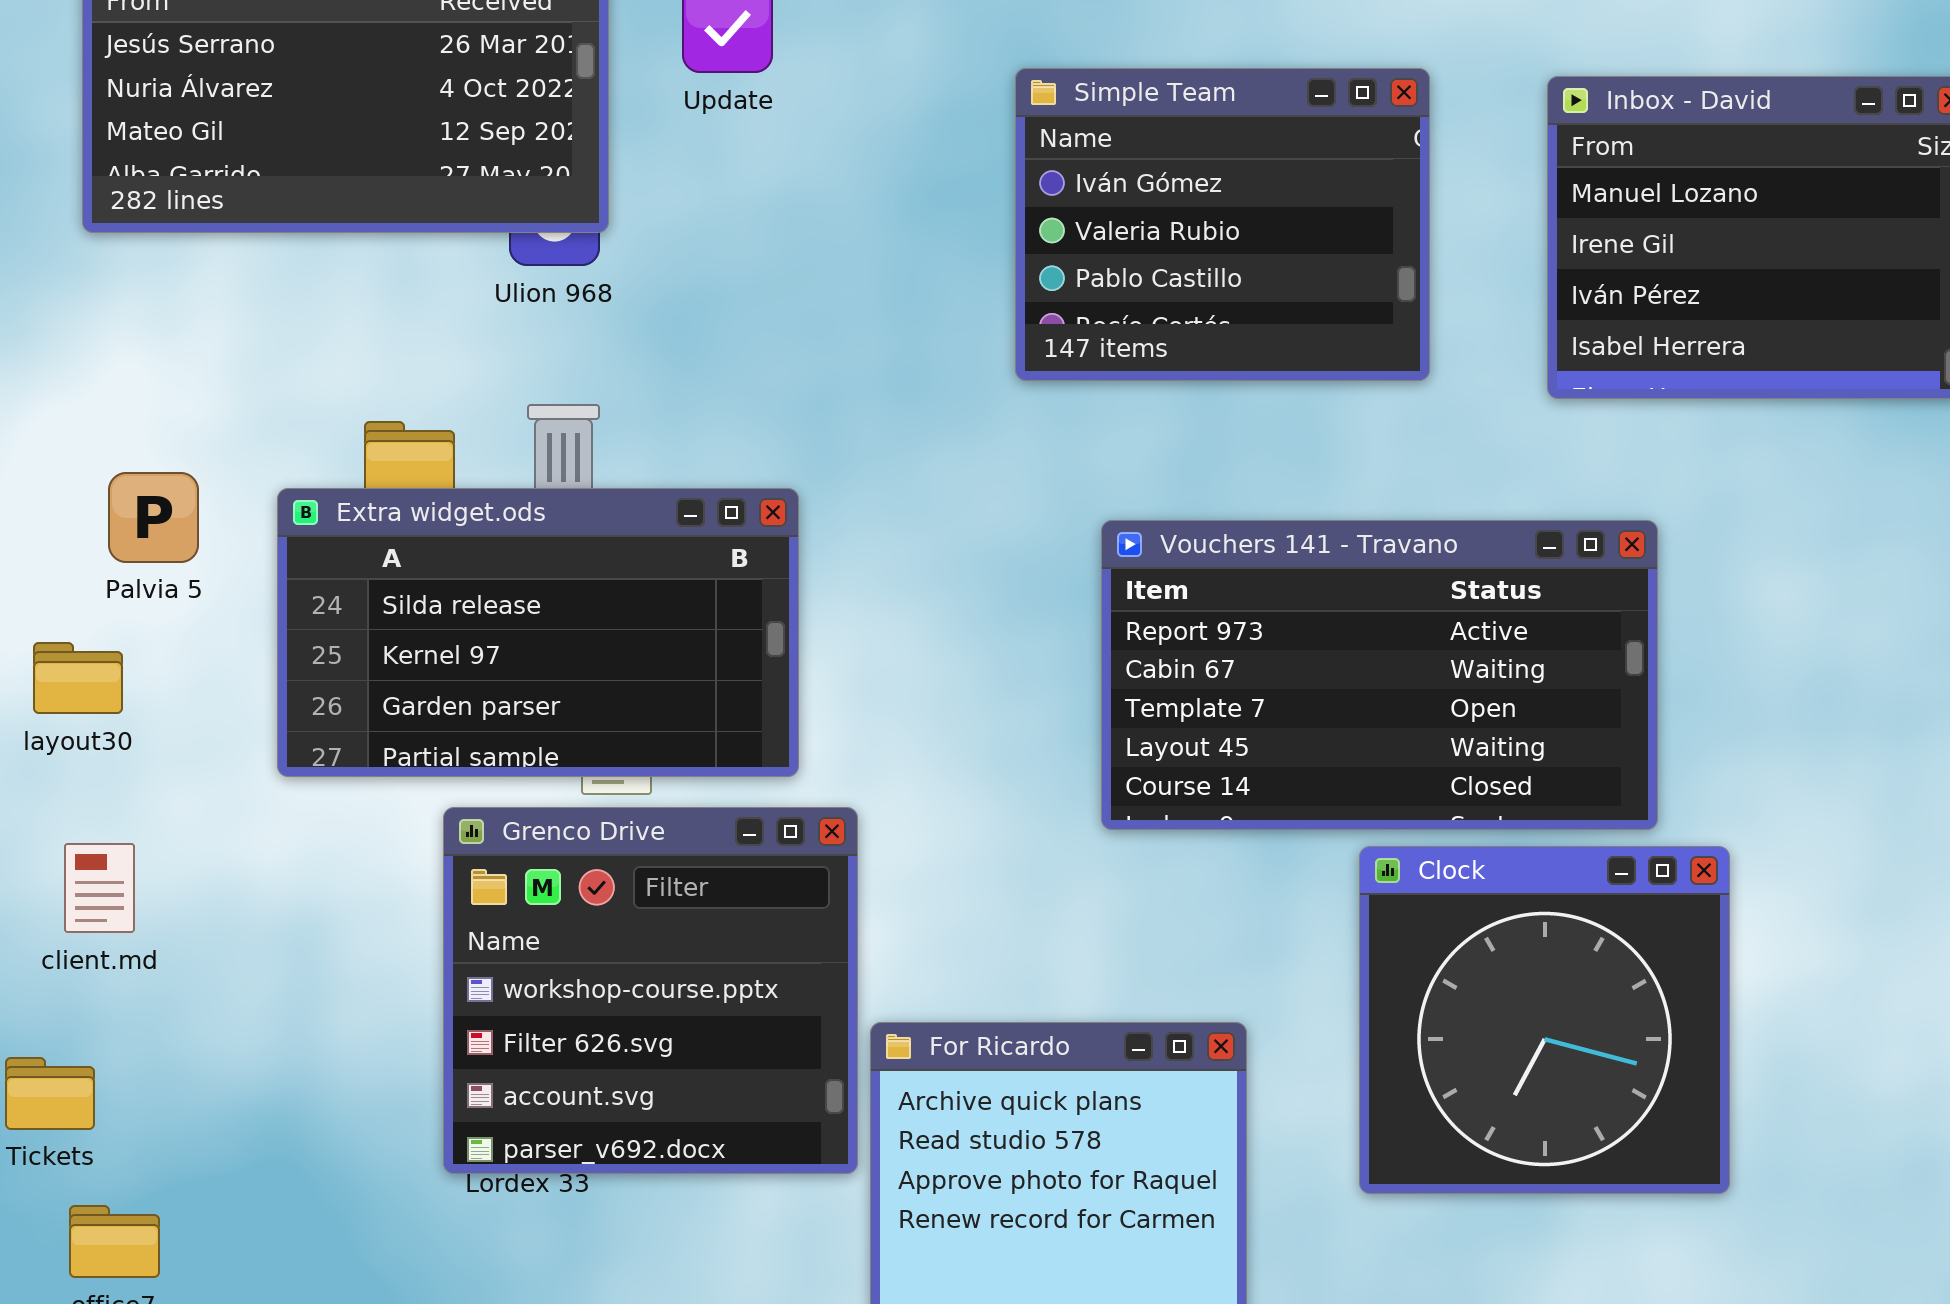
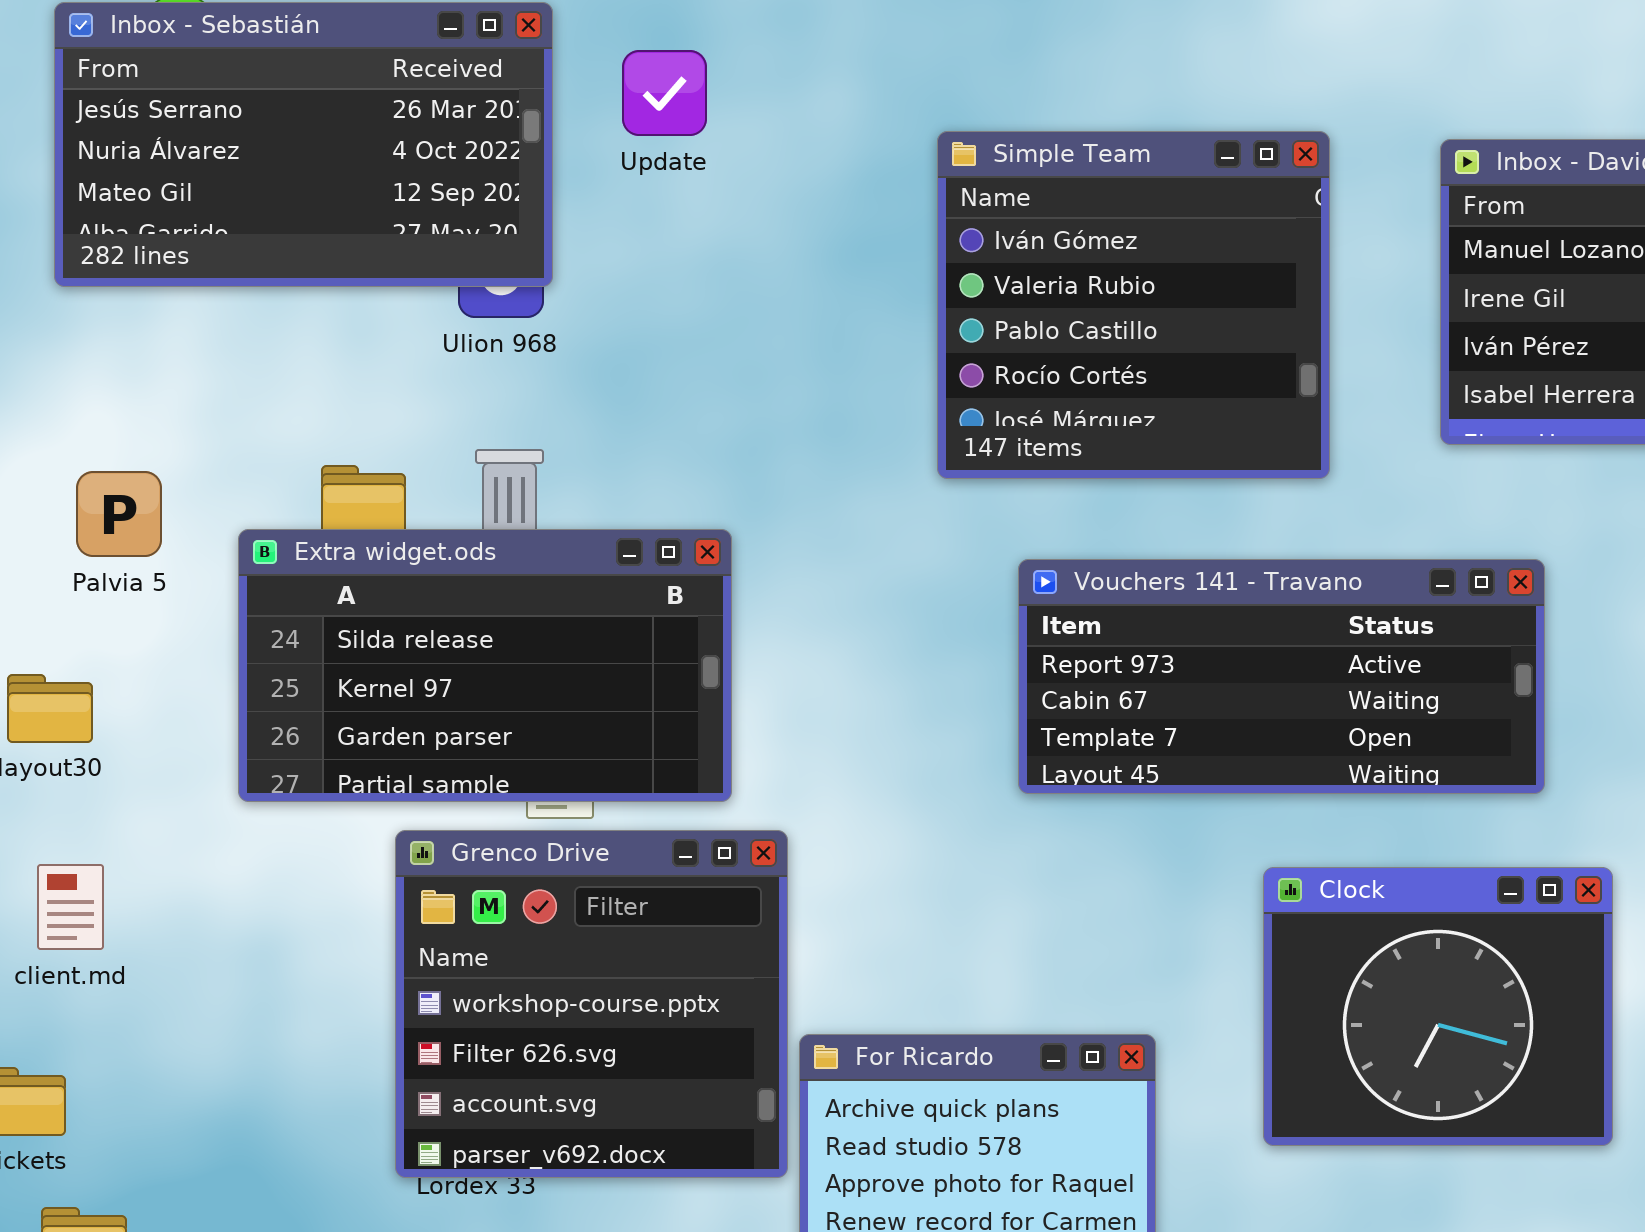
Simple Team: [1015,68,1430,381] -> [937,131,1330,479], resized
Palvia 5: [108,472,199,563] -> [76,471,162,557], moved
Vouchers 141 - Travano: [1101,520,1658,830] -> [1018,559,1545,794], resized
Clock: [1359,846,1730,1194] -> [1263,867,1613,1146], resized

